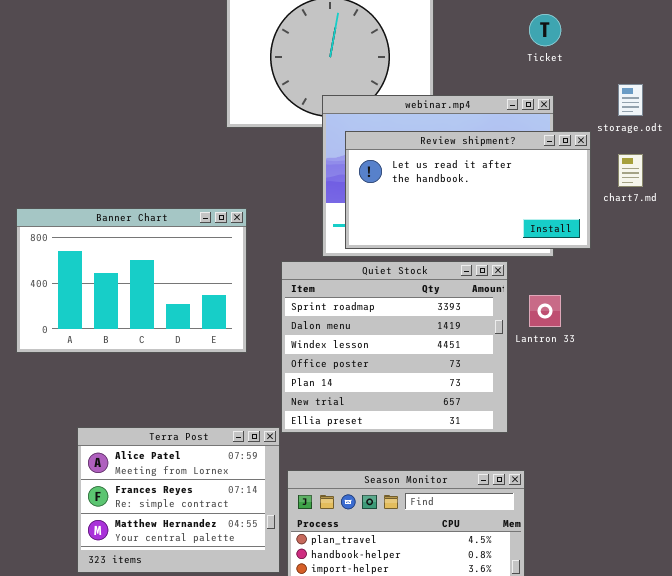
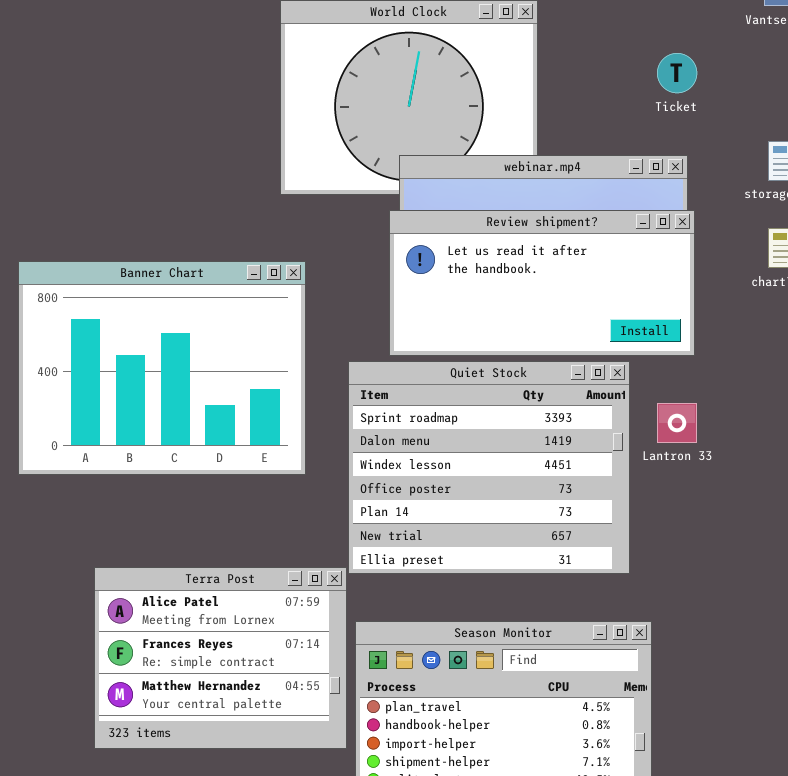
Review shipment?: [345,131,591,249] -> [389,210,695,356], moved
Banner Chart: [16,208,247,353] -> [18,261,306,475], resized

